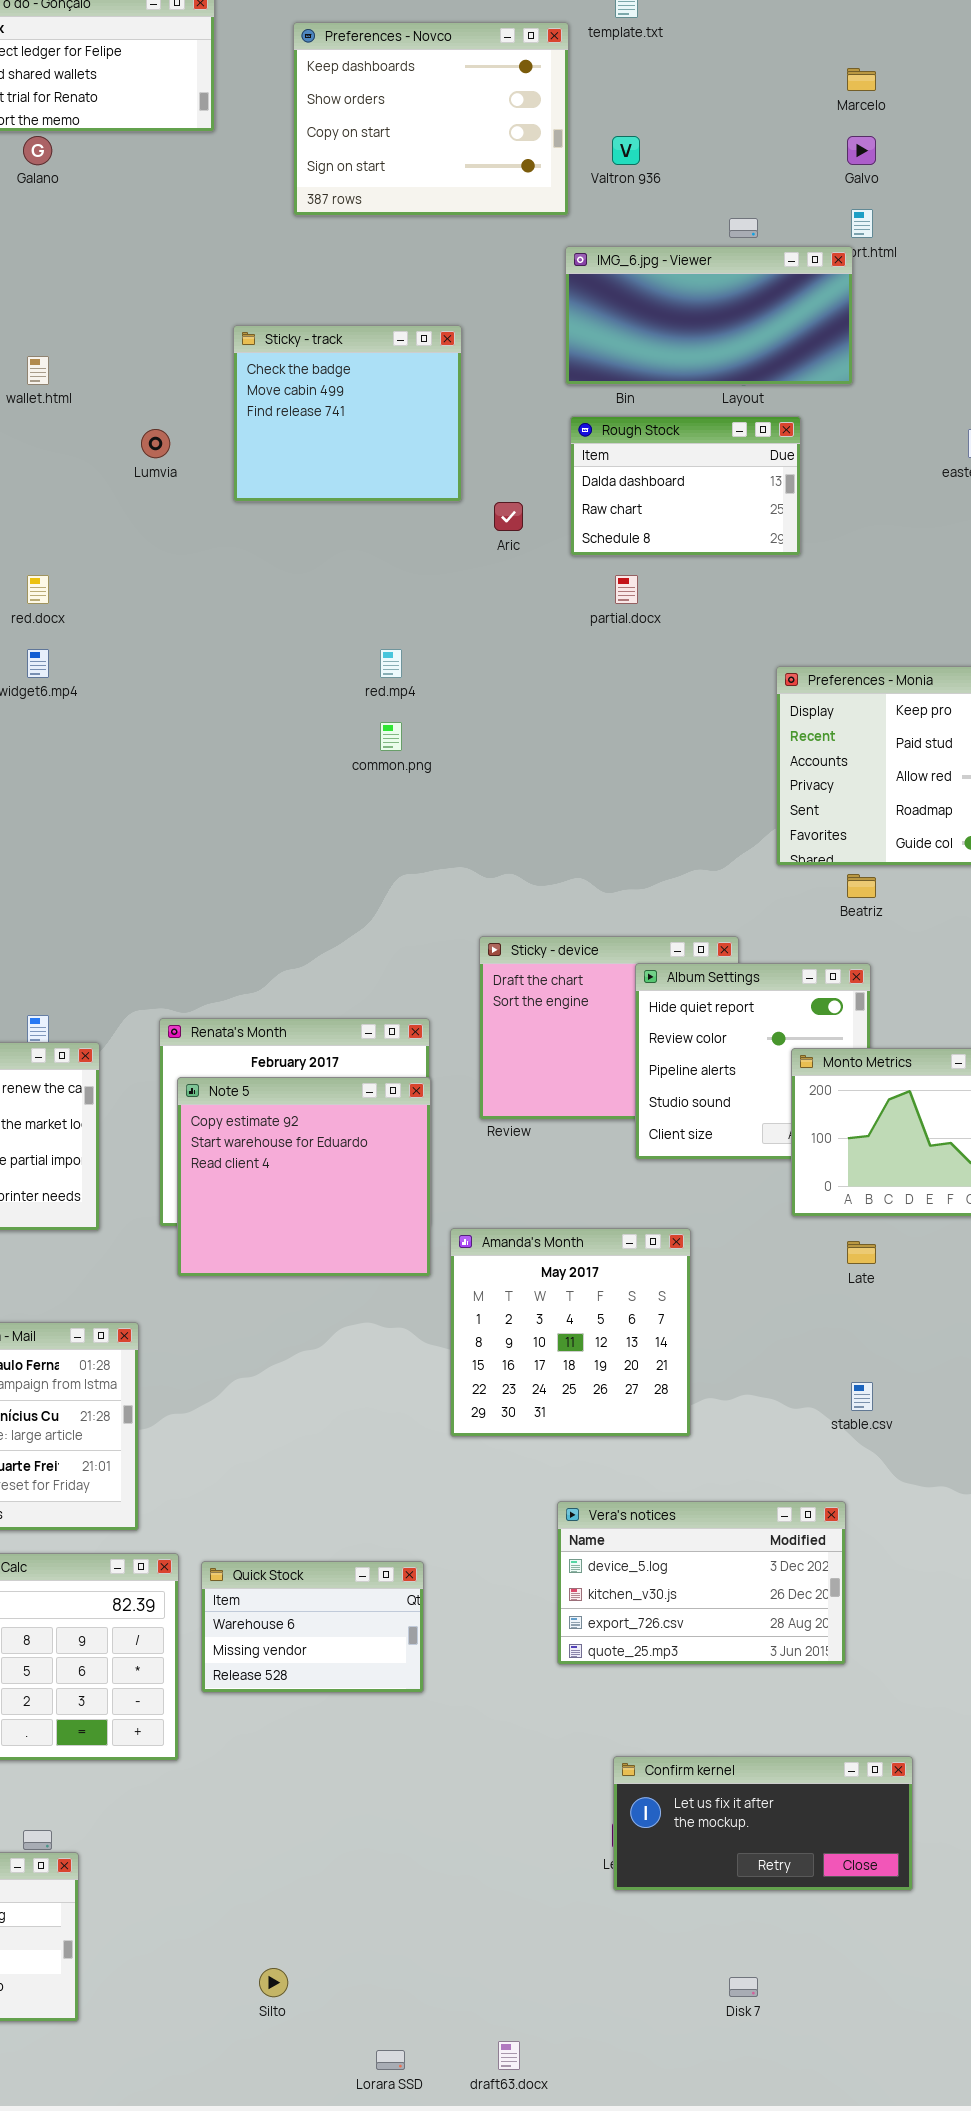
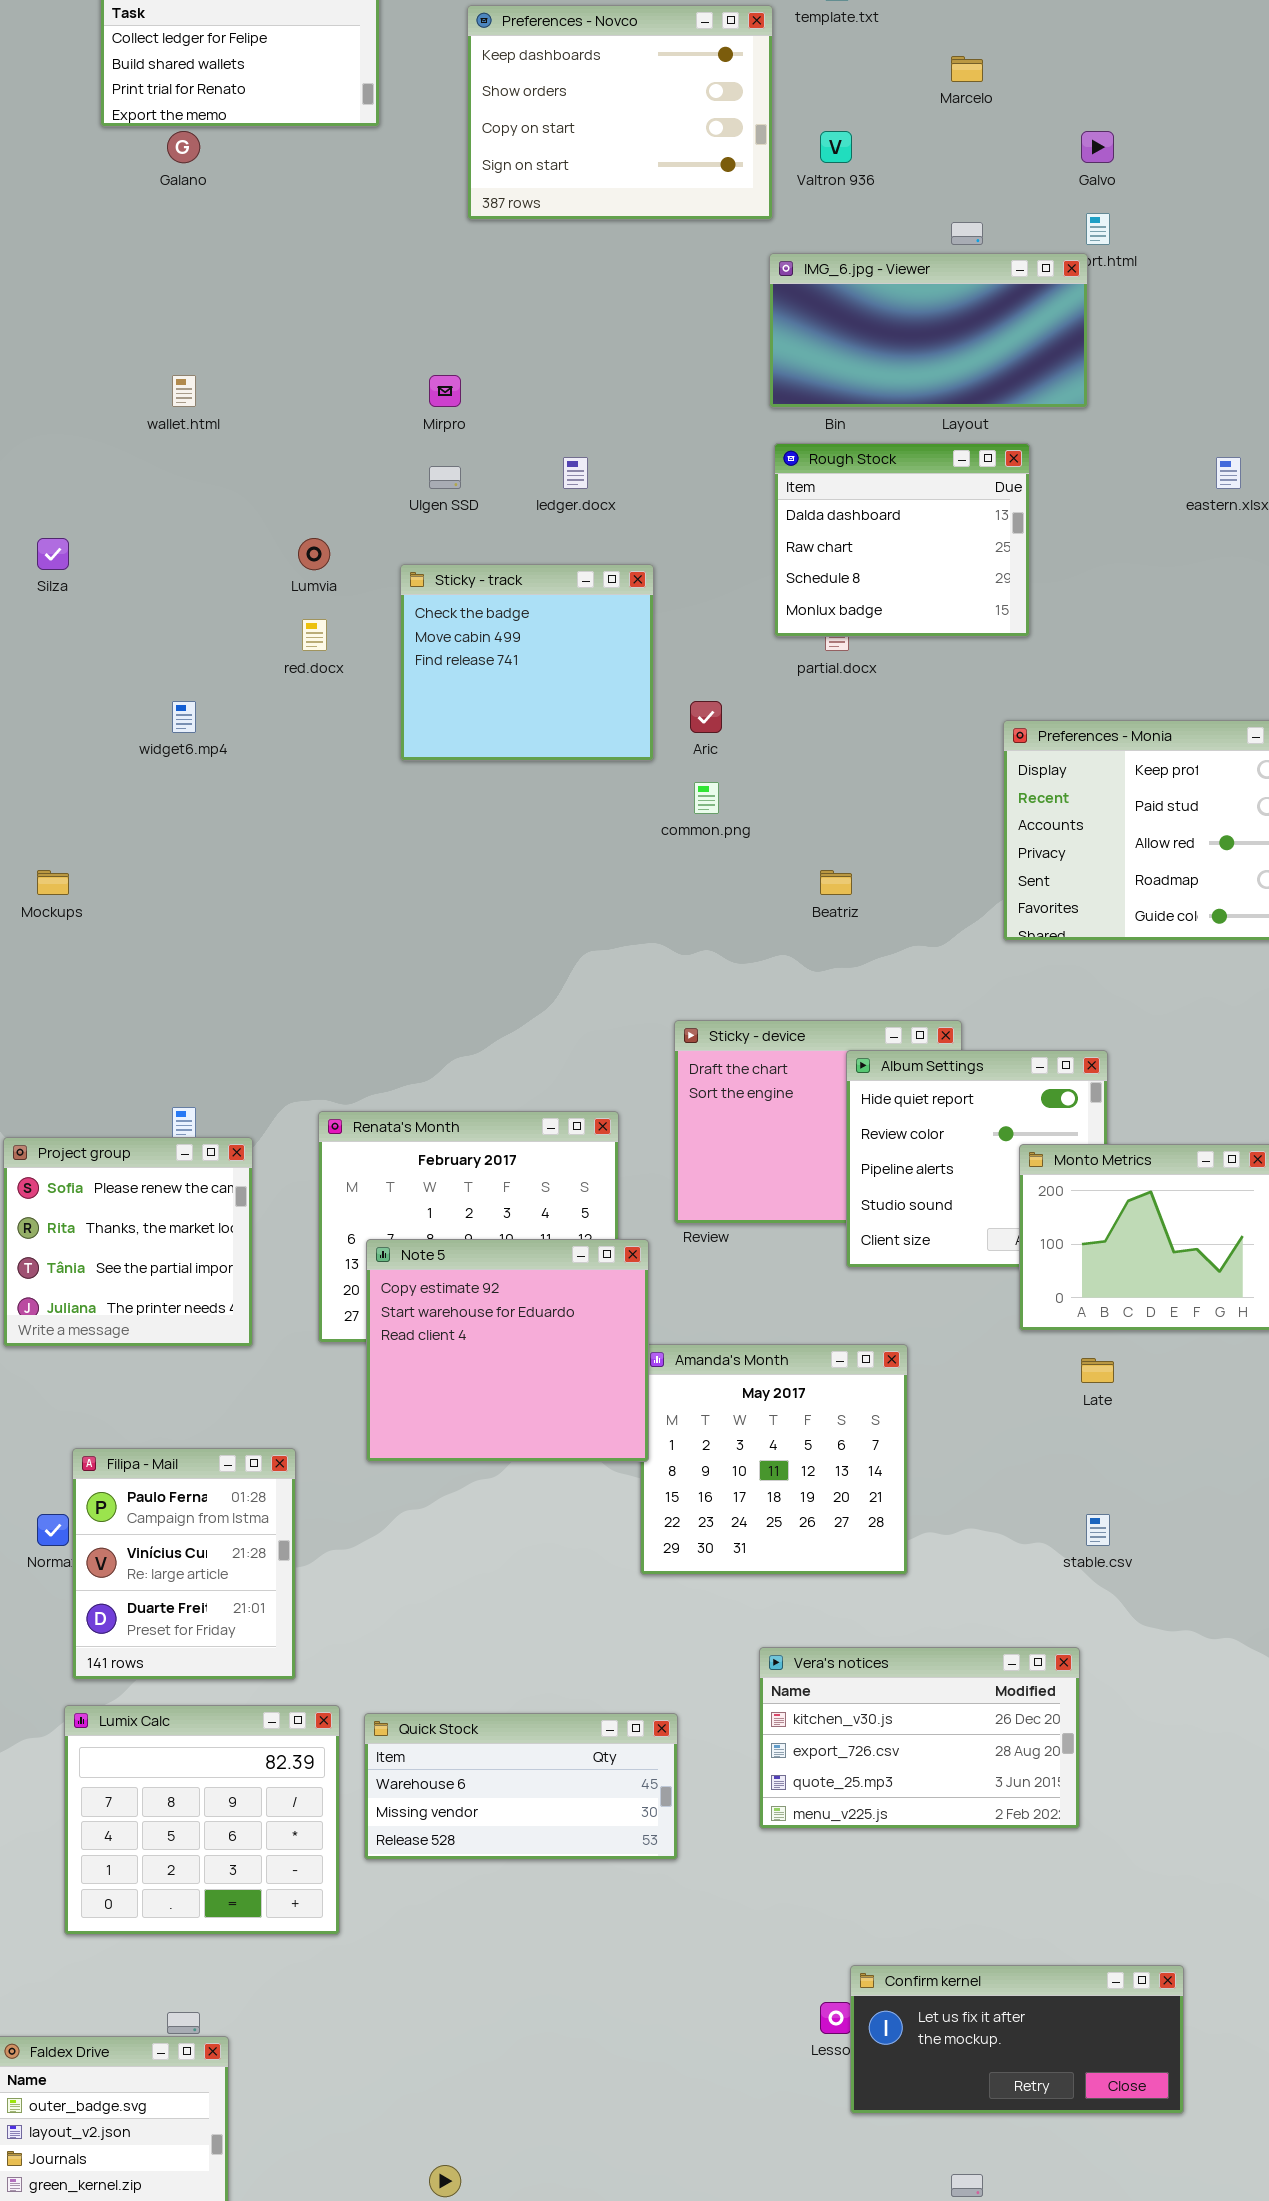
Marcelo: [847,68,876,91] -> [951,56,983,82], moved
Sticky - track: [233,325,462,502] -> [400,564,654,761], moved
Rough Stock: [570,416,801,556] -> [774,443,1030,637], resized
Lumvia: [141,429,170,458] -> [298,538,330,570], moved
Aric: [494,502,523,531] -> [690,701,722,733], moved
red.docx: [27,575,49,604] -> [302,619,327,651], moved
common.png: [380,722,402,751] -> [694,782,719,814], moved
Beatriz: [847,874,876,898] -> [820,870,852,895], moved
Note 5: [177,1077,431,1277] -> [366,1239,649,1462], moved
Vera's notices: [557,1501,846,1665] -> [759,1647,1080,1829], scrolled down 1 row
Quick Stock: [201,1561,424,1693] -> [364,1713,678,1860], resized
Confirm kernel: [613,1756,913,1891] -> [850,1965,1184,2114], moved

